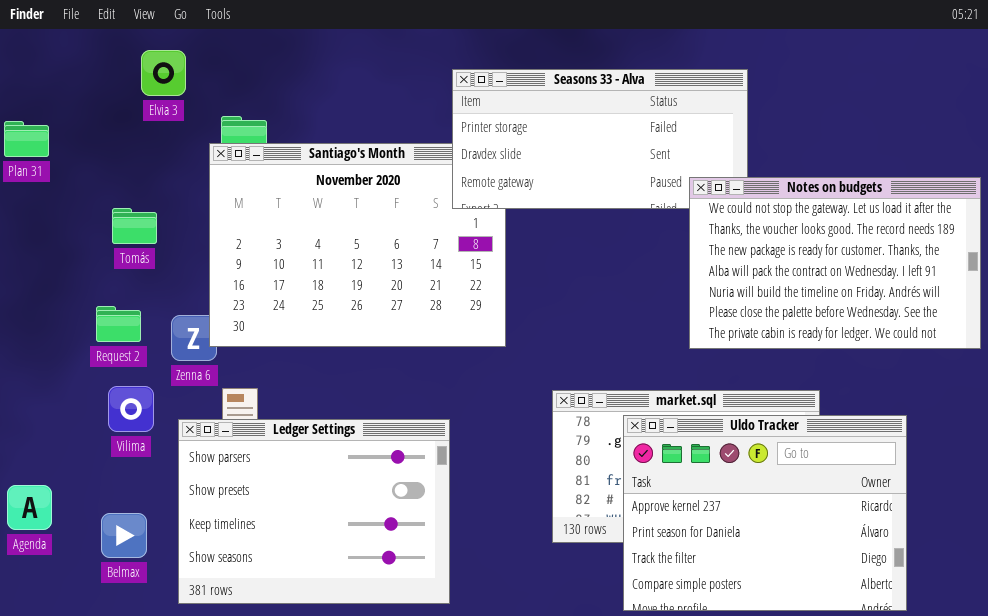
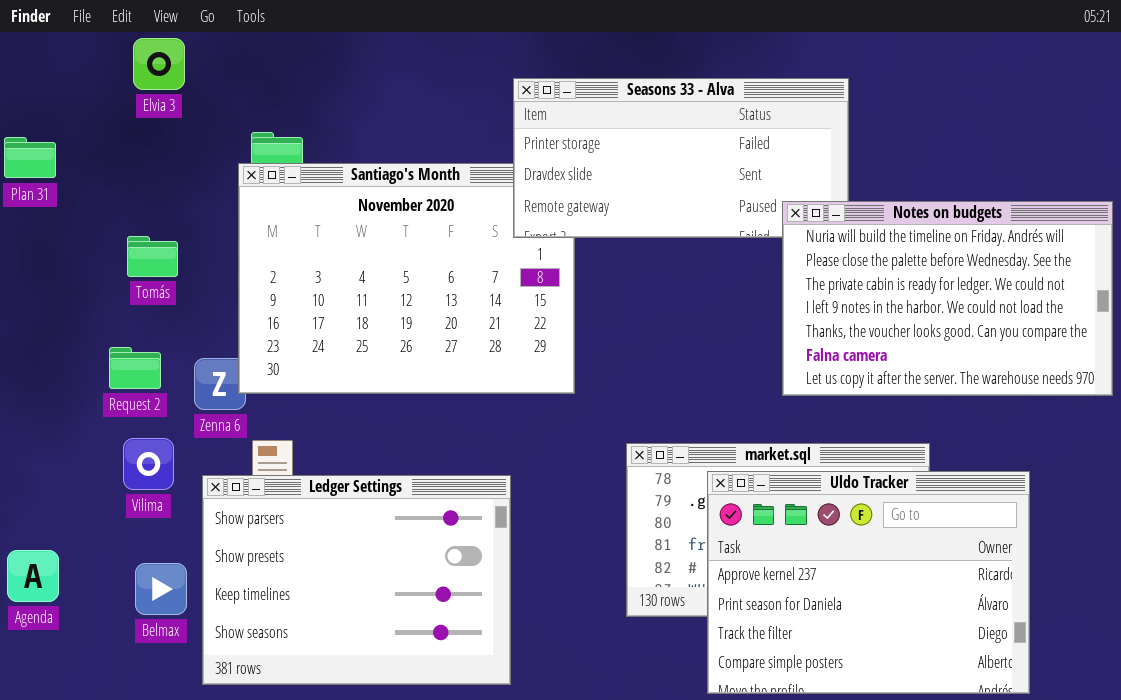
Elvia 3: [141,50,186,96] -> [133,38,185,90], moved
Notes on budgets: [689,177,981,349] -> [782,201,1113,396], scrolled down 4 rows
Belmax: [101,513,147,558] -> [135,563,187,615], moved

